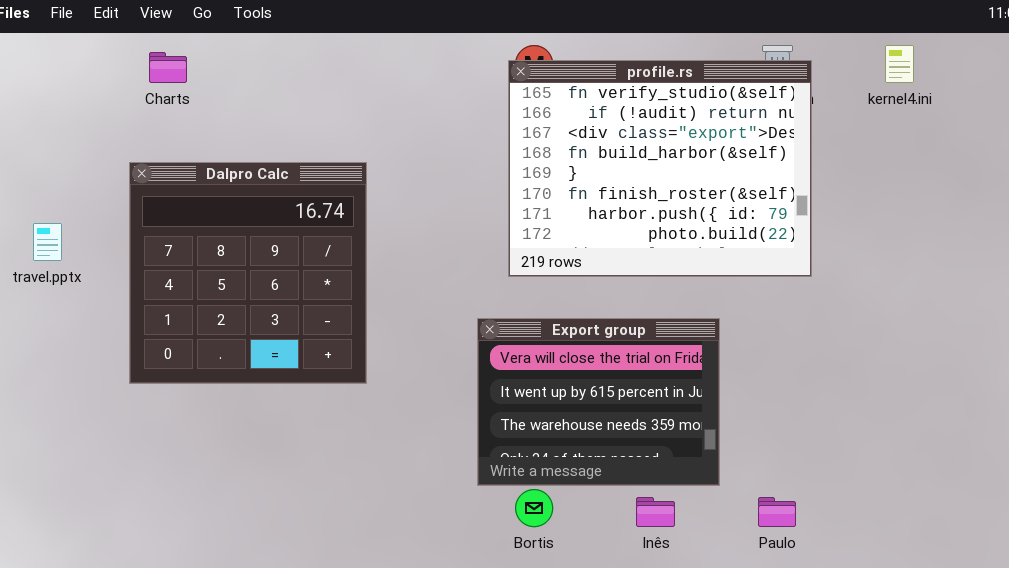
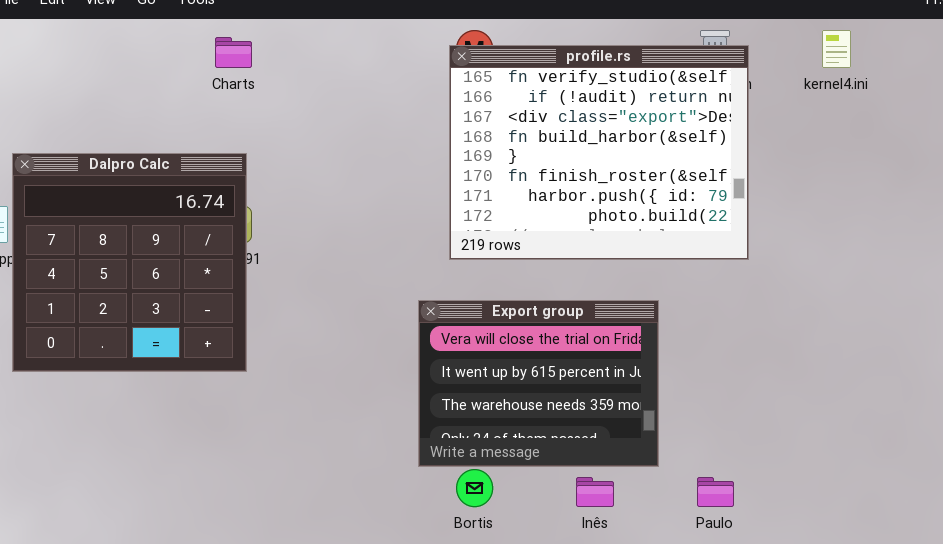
Charts: [149,52,187,83] -> [215,37,252,68], moved
Dalpro Calc: [129,162,367,384] -> [12,153,247,372], moved

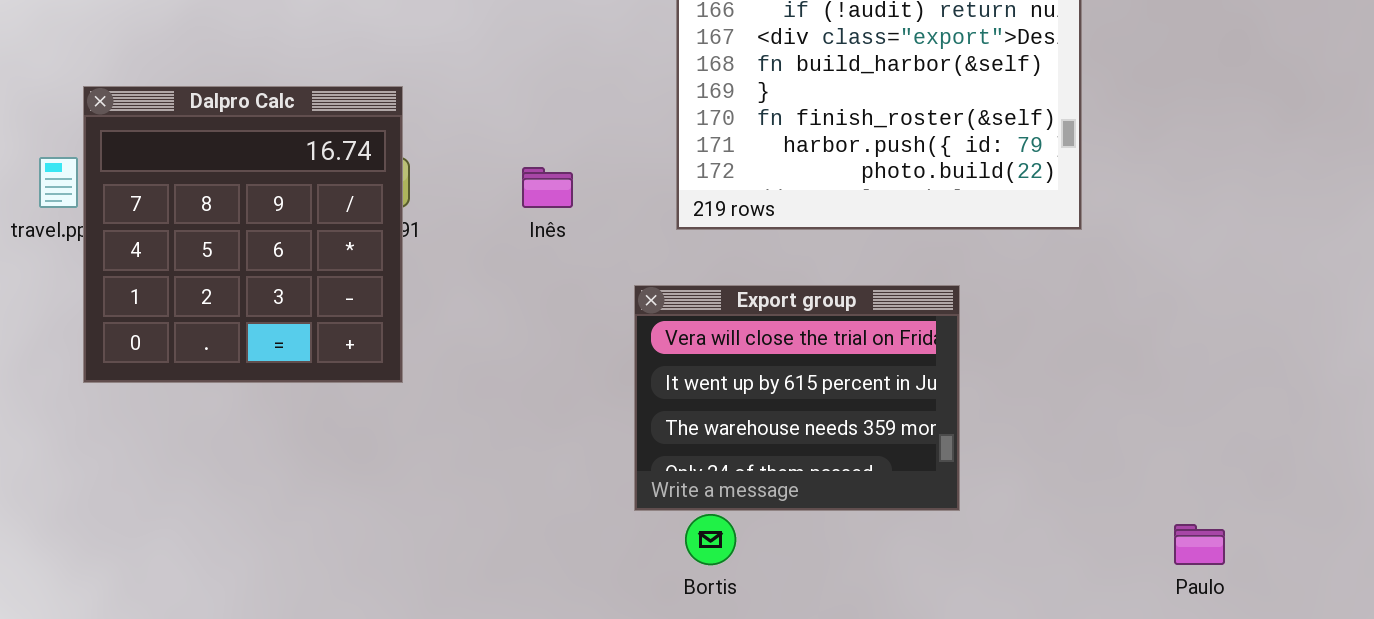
Inês: [576,477,614,507] -> [522,167,573,208], moved
Paulo: [697,477,734,507] -> [1174,524,1225,565], moved

